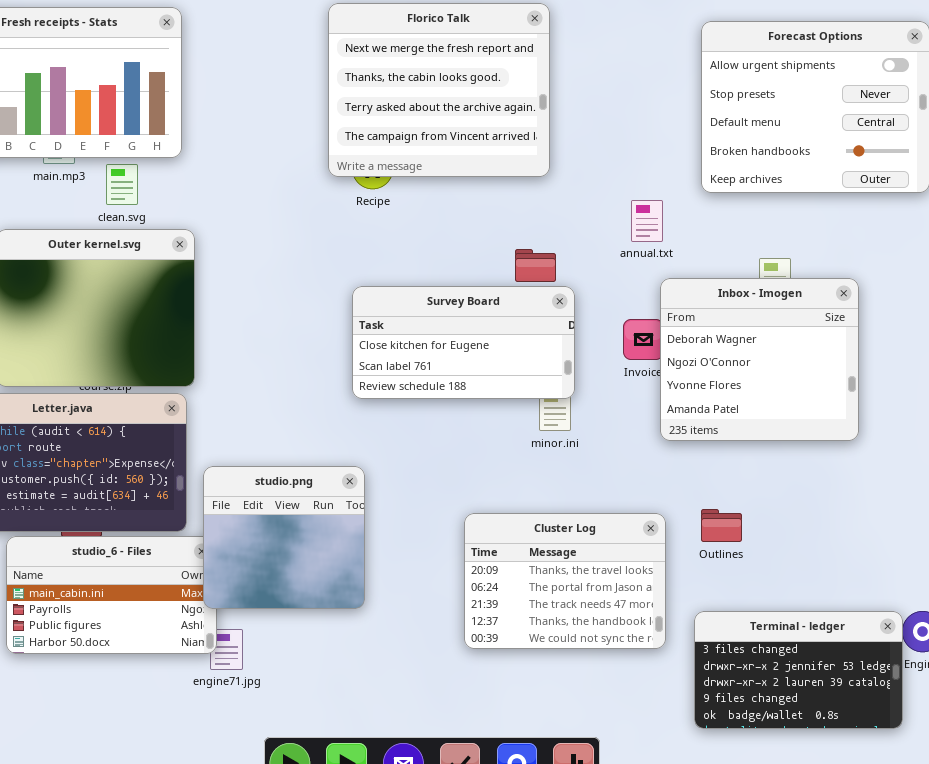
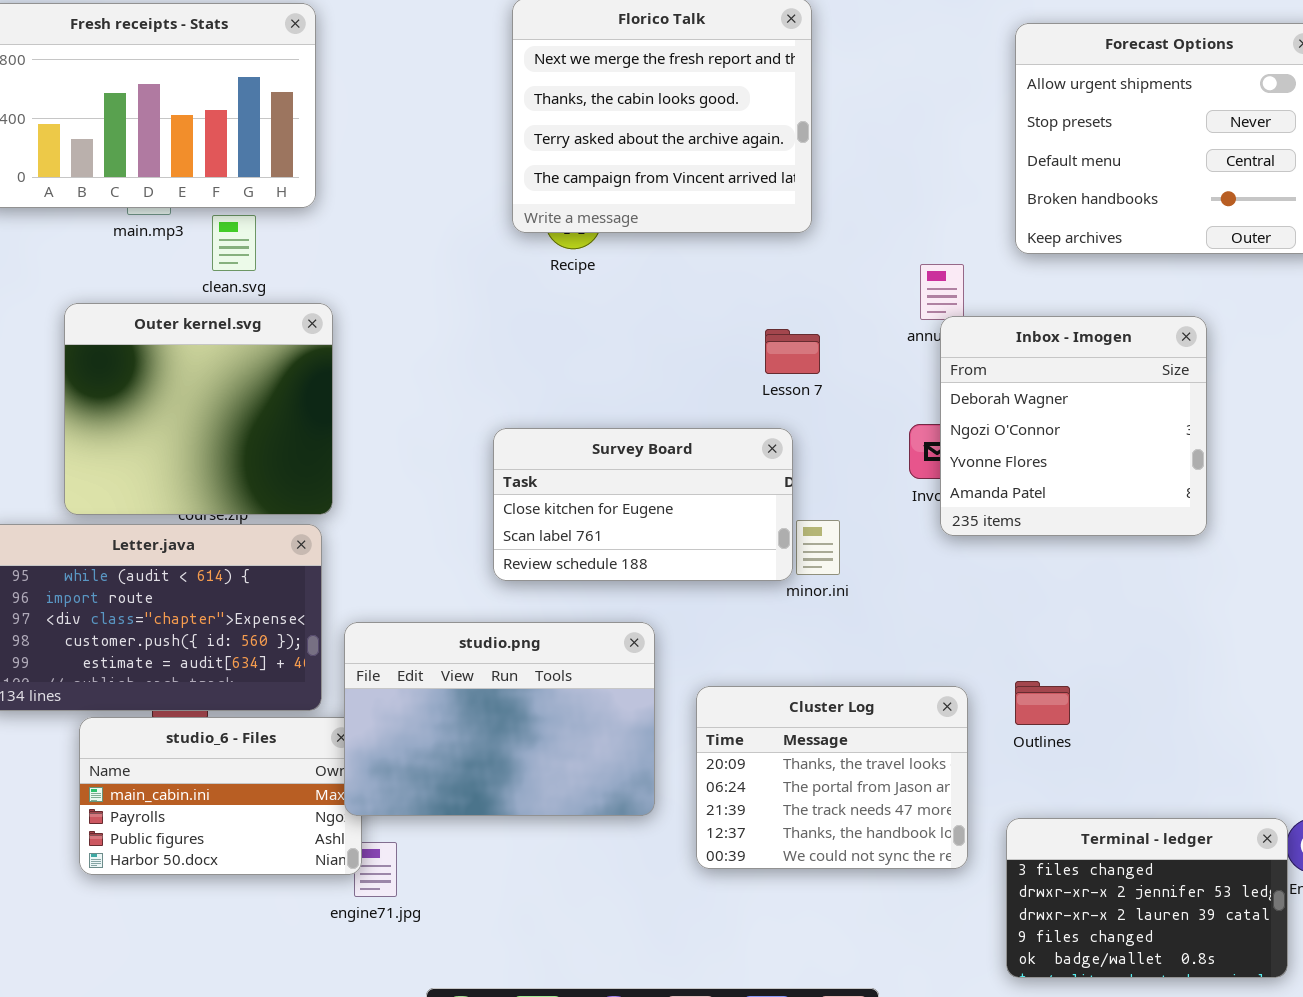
Inbox - Imogen: [660,278,859,441] -> [940,316,1207,536], moved
Survey Board: [352,286,575,399] -> [493,428,793,581], moved
studio.png: [203,466,365,609] -> [344,622,655,816], resized

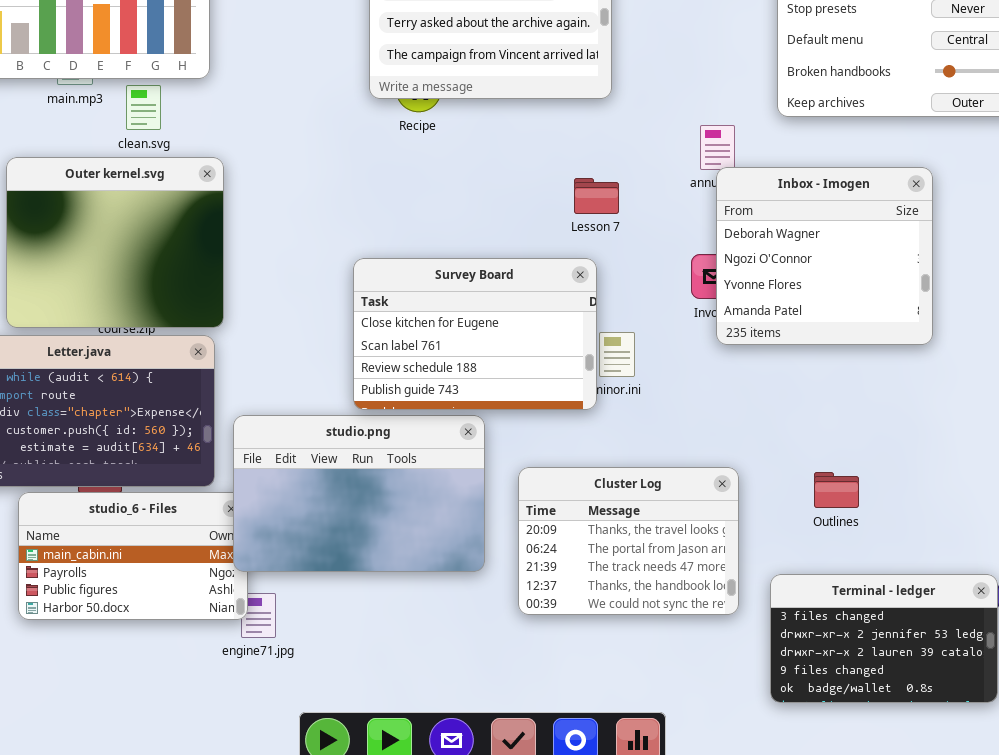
Survey Board: [493,428,793,581] -> [353,258,597,410], resized
Outlines: [1015,681,1070,725] -> [814,472,859,508], moved

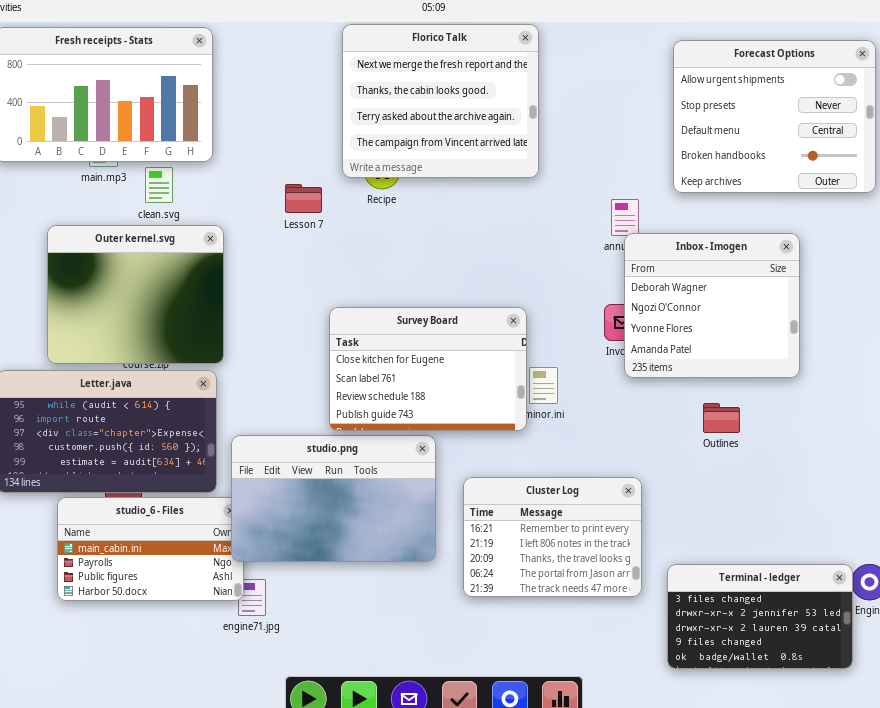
Lesson 7: [574,178,619,214] -> [285,184,322,213], moved
Cluster Log: [518,467,739,615] -> [463,477,642,597], scrolled up 2 rows
Outlines: [814,472,859,508] -> [703,403,740,433], moved

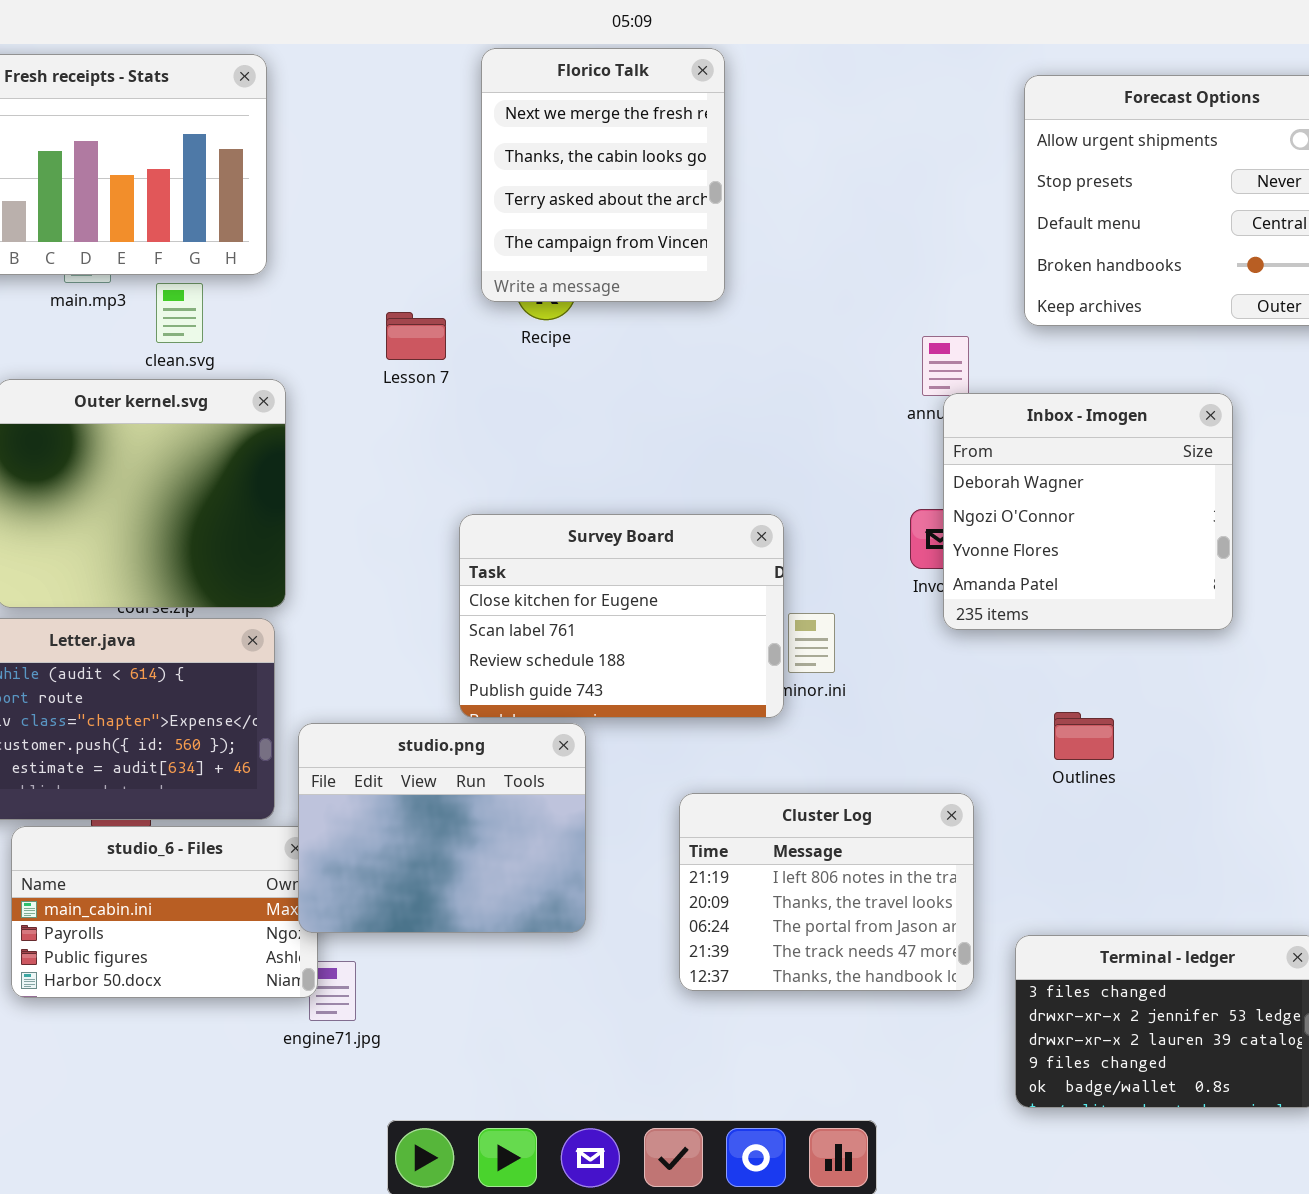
Florico Talk: [342,24,539,178] -> [481,48,725,302], resized
Outlines: [703,403,740,433] -> [1054,712,1114,760], moved
studio.png: [231,435,436,562] -> [298,723,586,933], resized
Cluster Log: [463,477,642,597] -> [679,793,974,991], scrolled down 1 row

